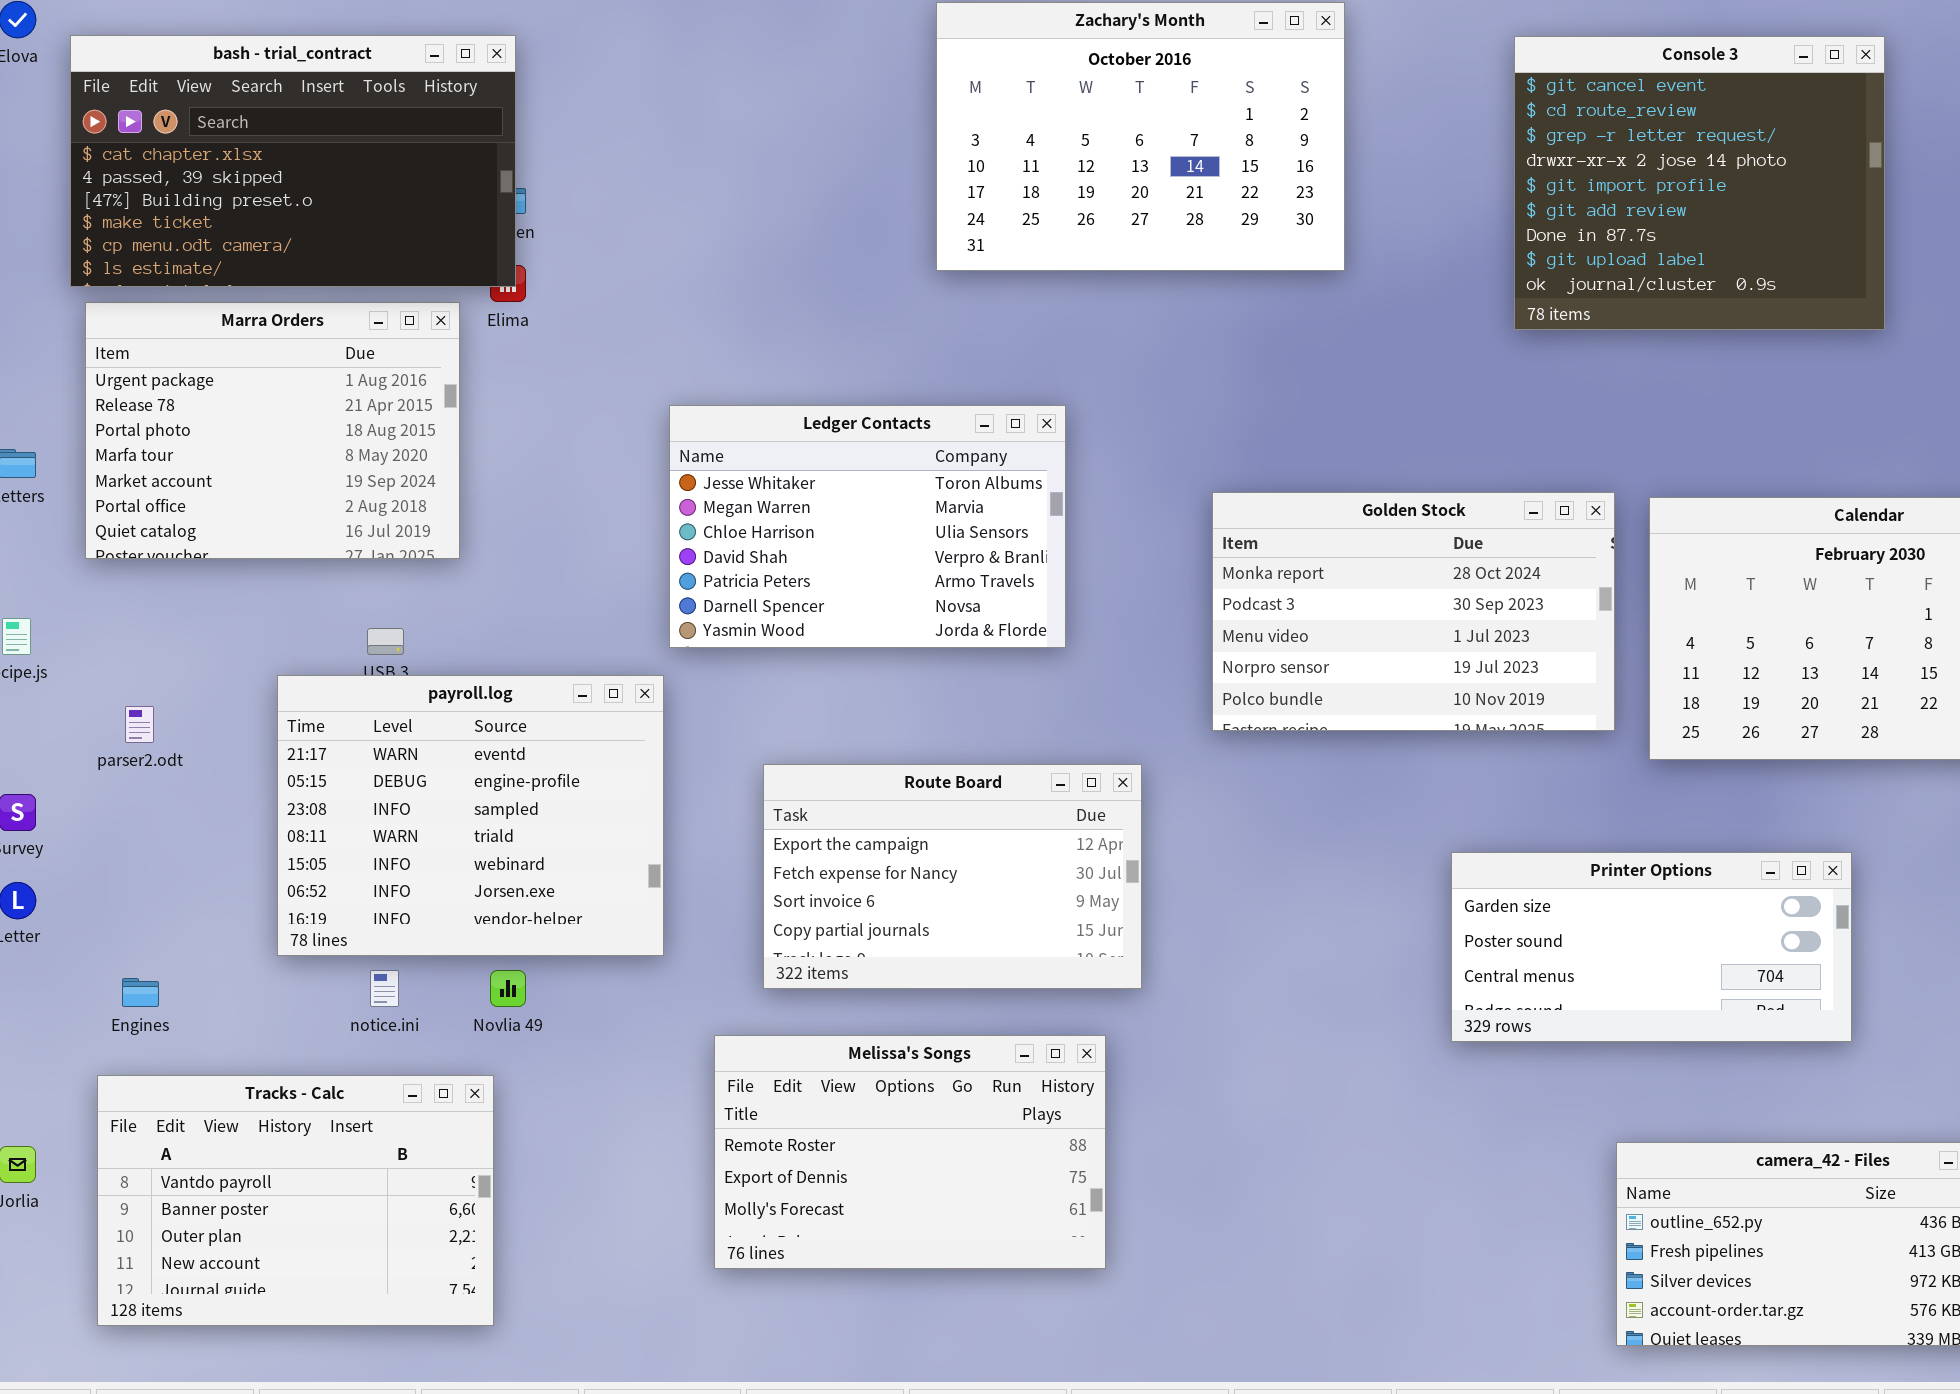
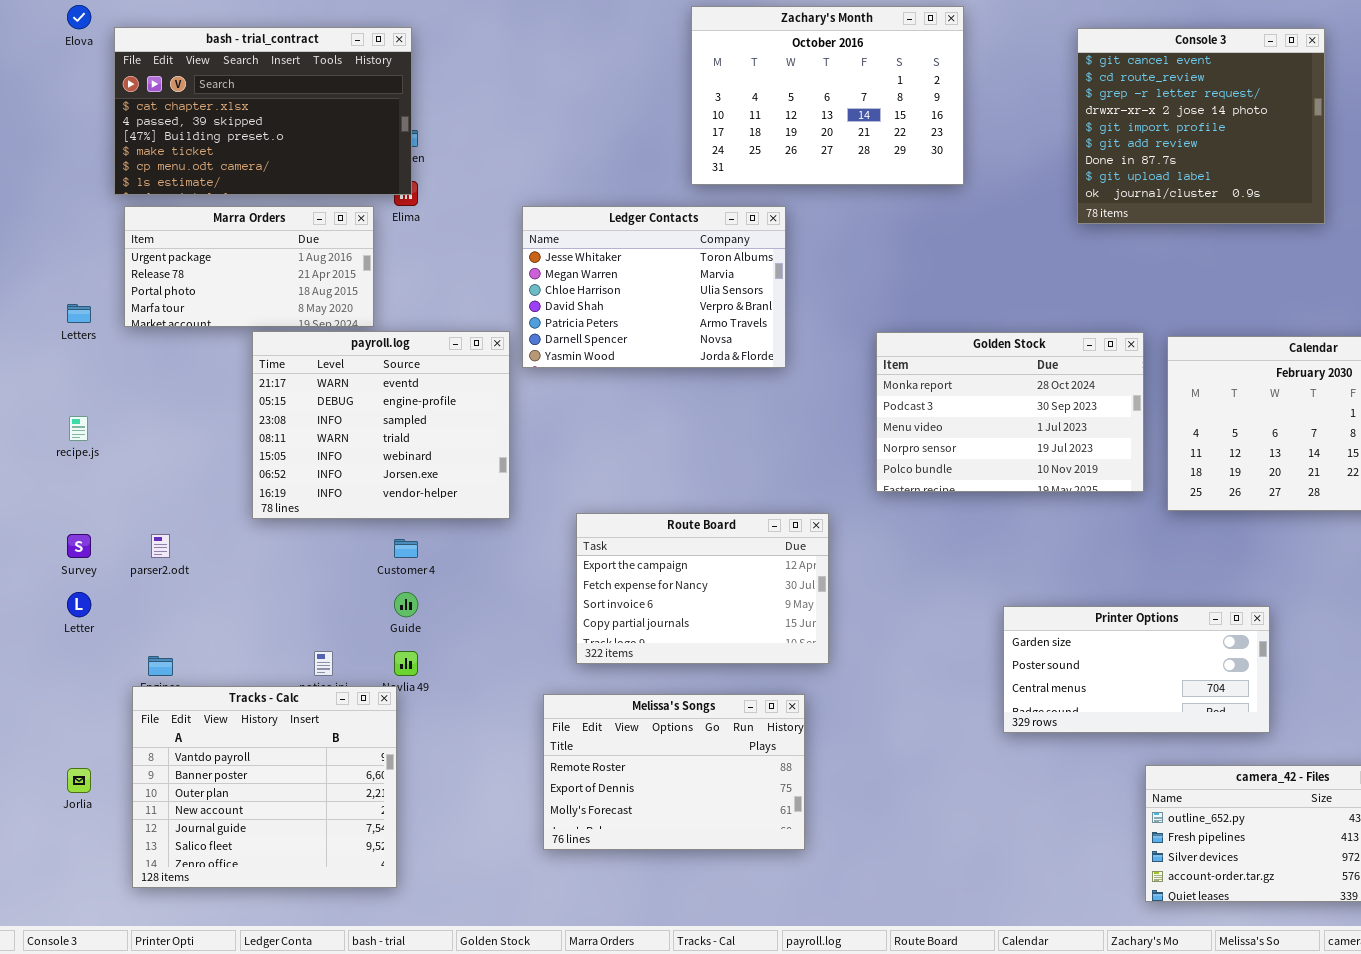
Marra Orders: [85,302,460,559] -> [124,206,374,327], resized
Ledger Contacts: [669,405,1066,648] -> [522,206,786,368], moved
payroll.log: [277,675,664,956] -> [252,331,510,519], moved
parser2.odt: [125,706,154,743] -> [151,534,170,558], moved
Printer Options: [1451,852,1852,1042] -> [1003,606,1270,733], moved
Tracks - Calc: [97,1075,494,1326] -> [132,686,397,888], resized

